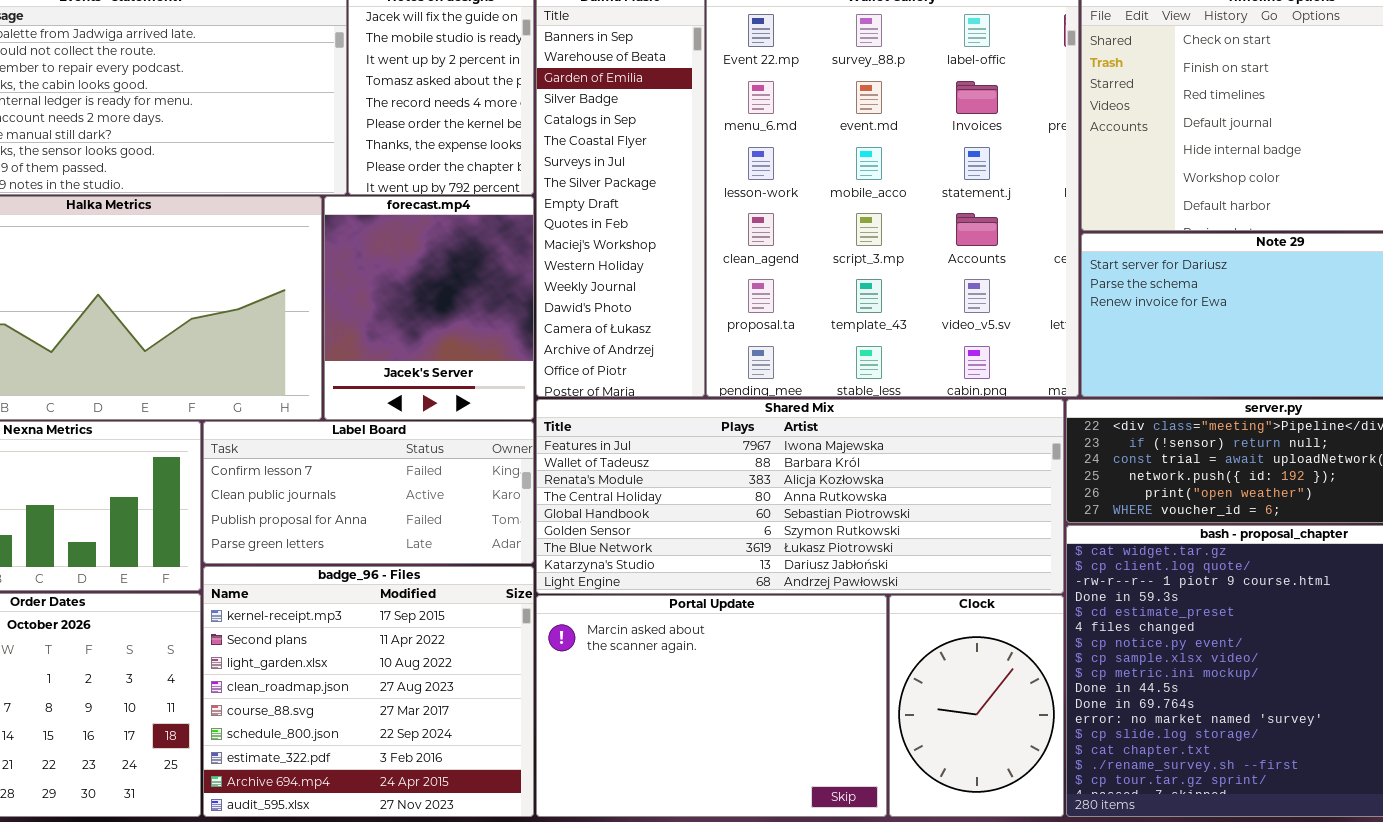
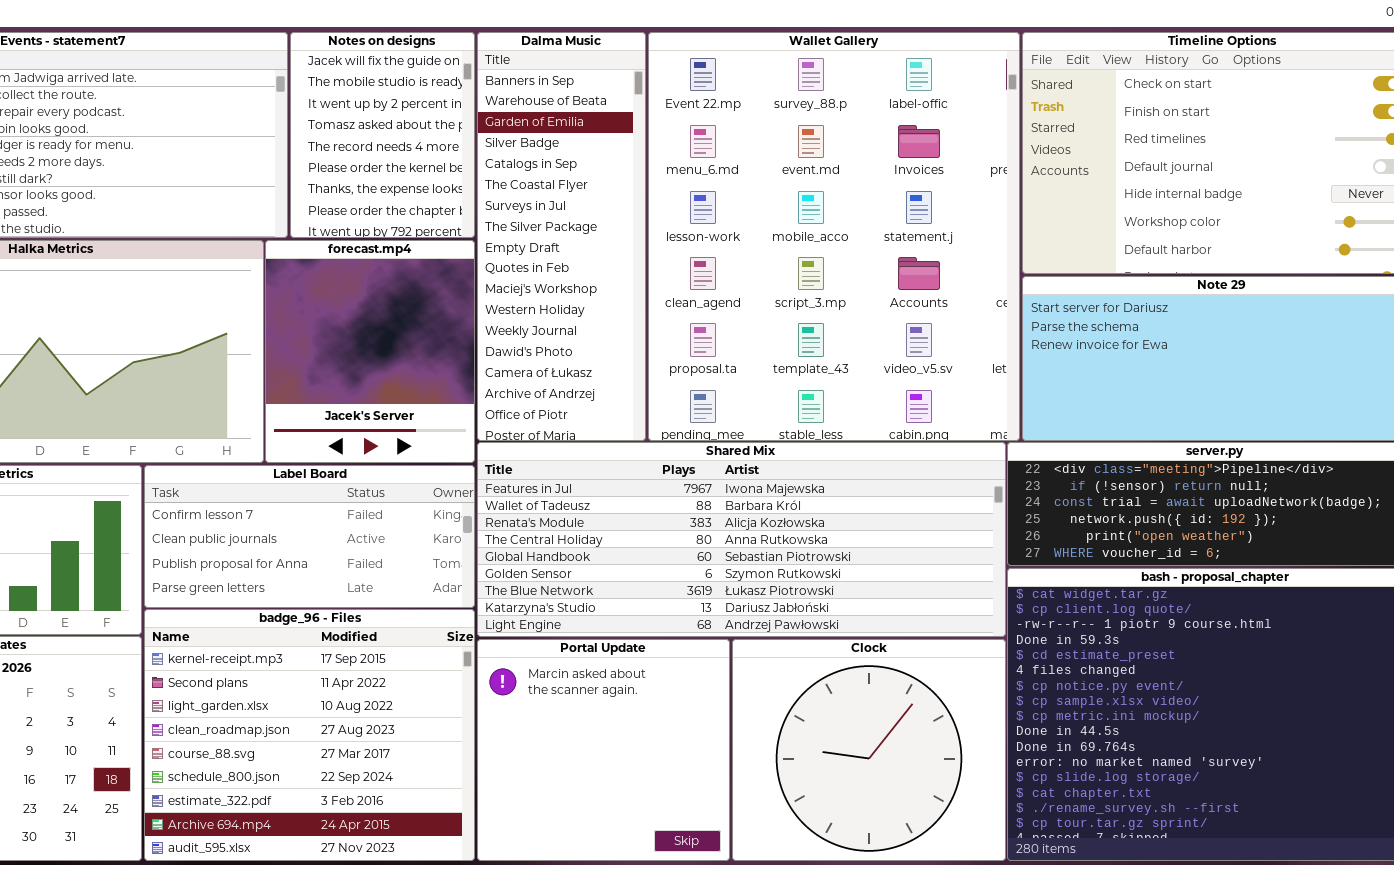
Portal Update: [536,595,887,817] -> [477,639,730,861], resized
Clock: [889,595,1064,817] -> [732,639,1006,861], resized

